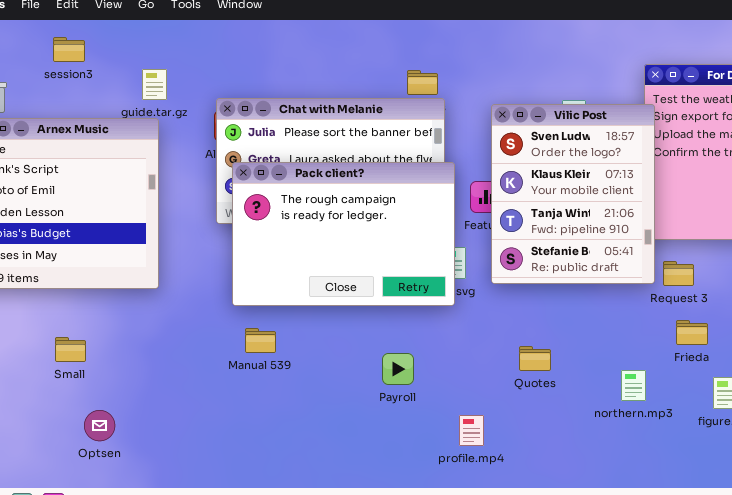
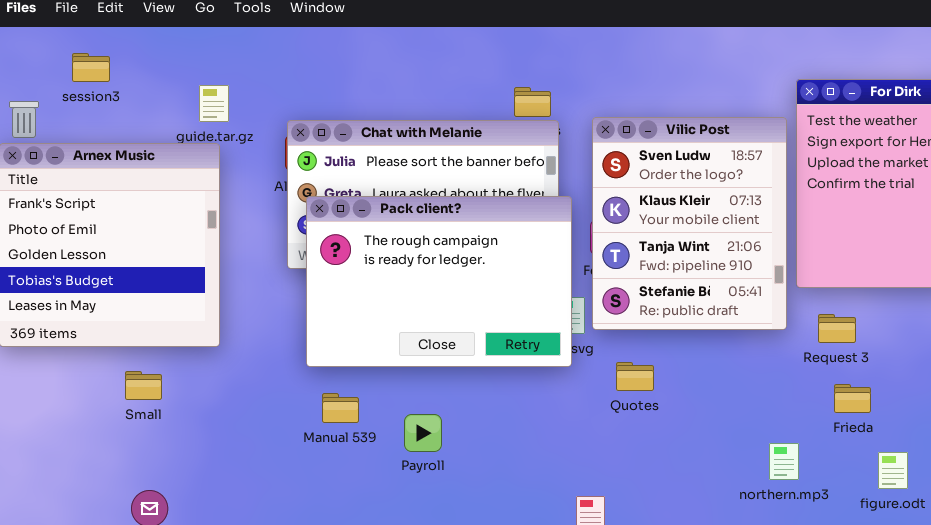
session3: [53,37,85,62] -> [72,53,110,82], moved
Vilic Post: [491,104,655,284] -> [592,117,787,330], moved
Small: [55,337,86,362] -> [125,371,162,400], moved
Quotes: [519,346,551,371] -> [616,362,654,391], moved
Payroll: [382,353,414,385] -> [404,414,442,452], moved

